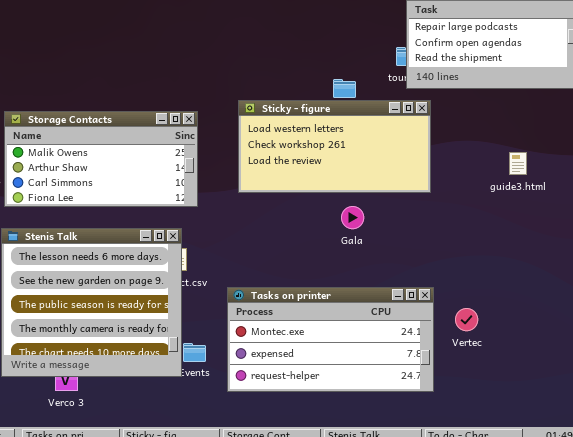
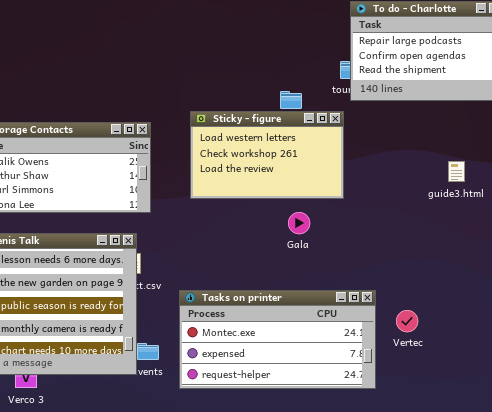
Sticky - figure: [238,100,431,193] -> [190,111,344,199], resized

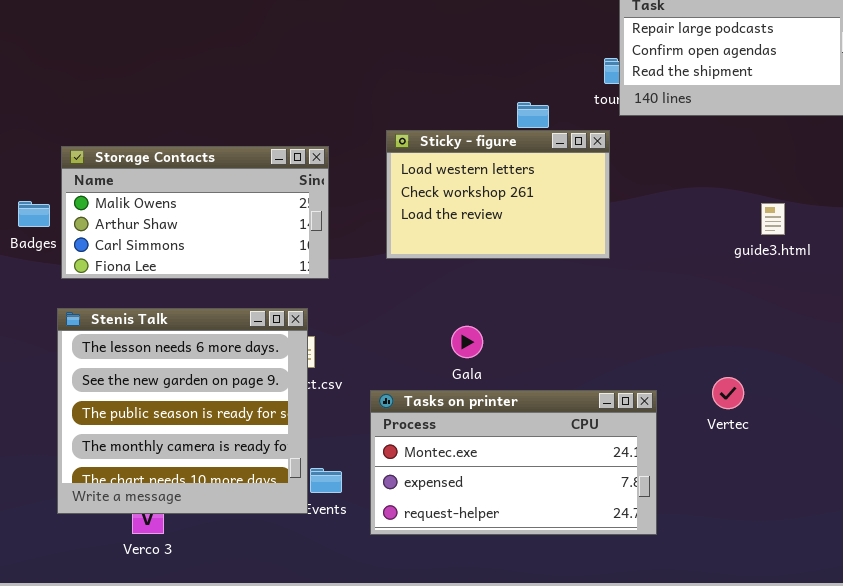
Gala: [288,212,310,234] -> [451,326,483,358], moved
Vertec: [396,310,418,332] -> [712,377,744,409], moved

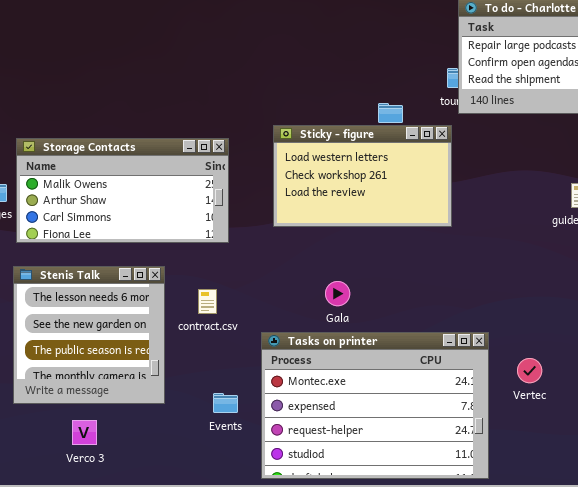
Stenis Talk: [57,308,308,514] -> [13,266,165,404], resized
Vertec: [712,377,744,409] -> [517,358,542,383], moved
Tasks on printer: [370,390,657,535] -> [261,332,489,479], resized

